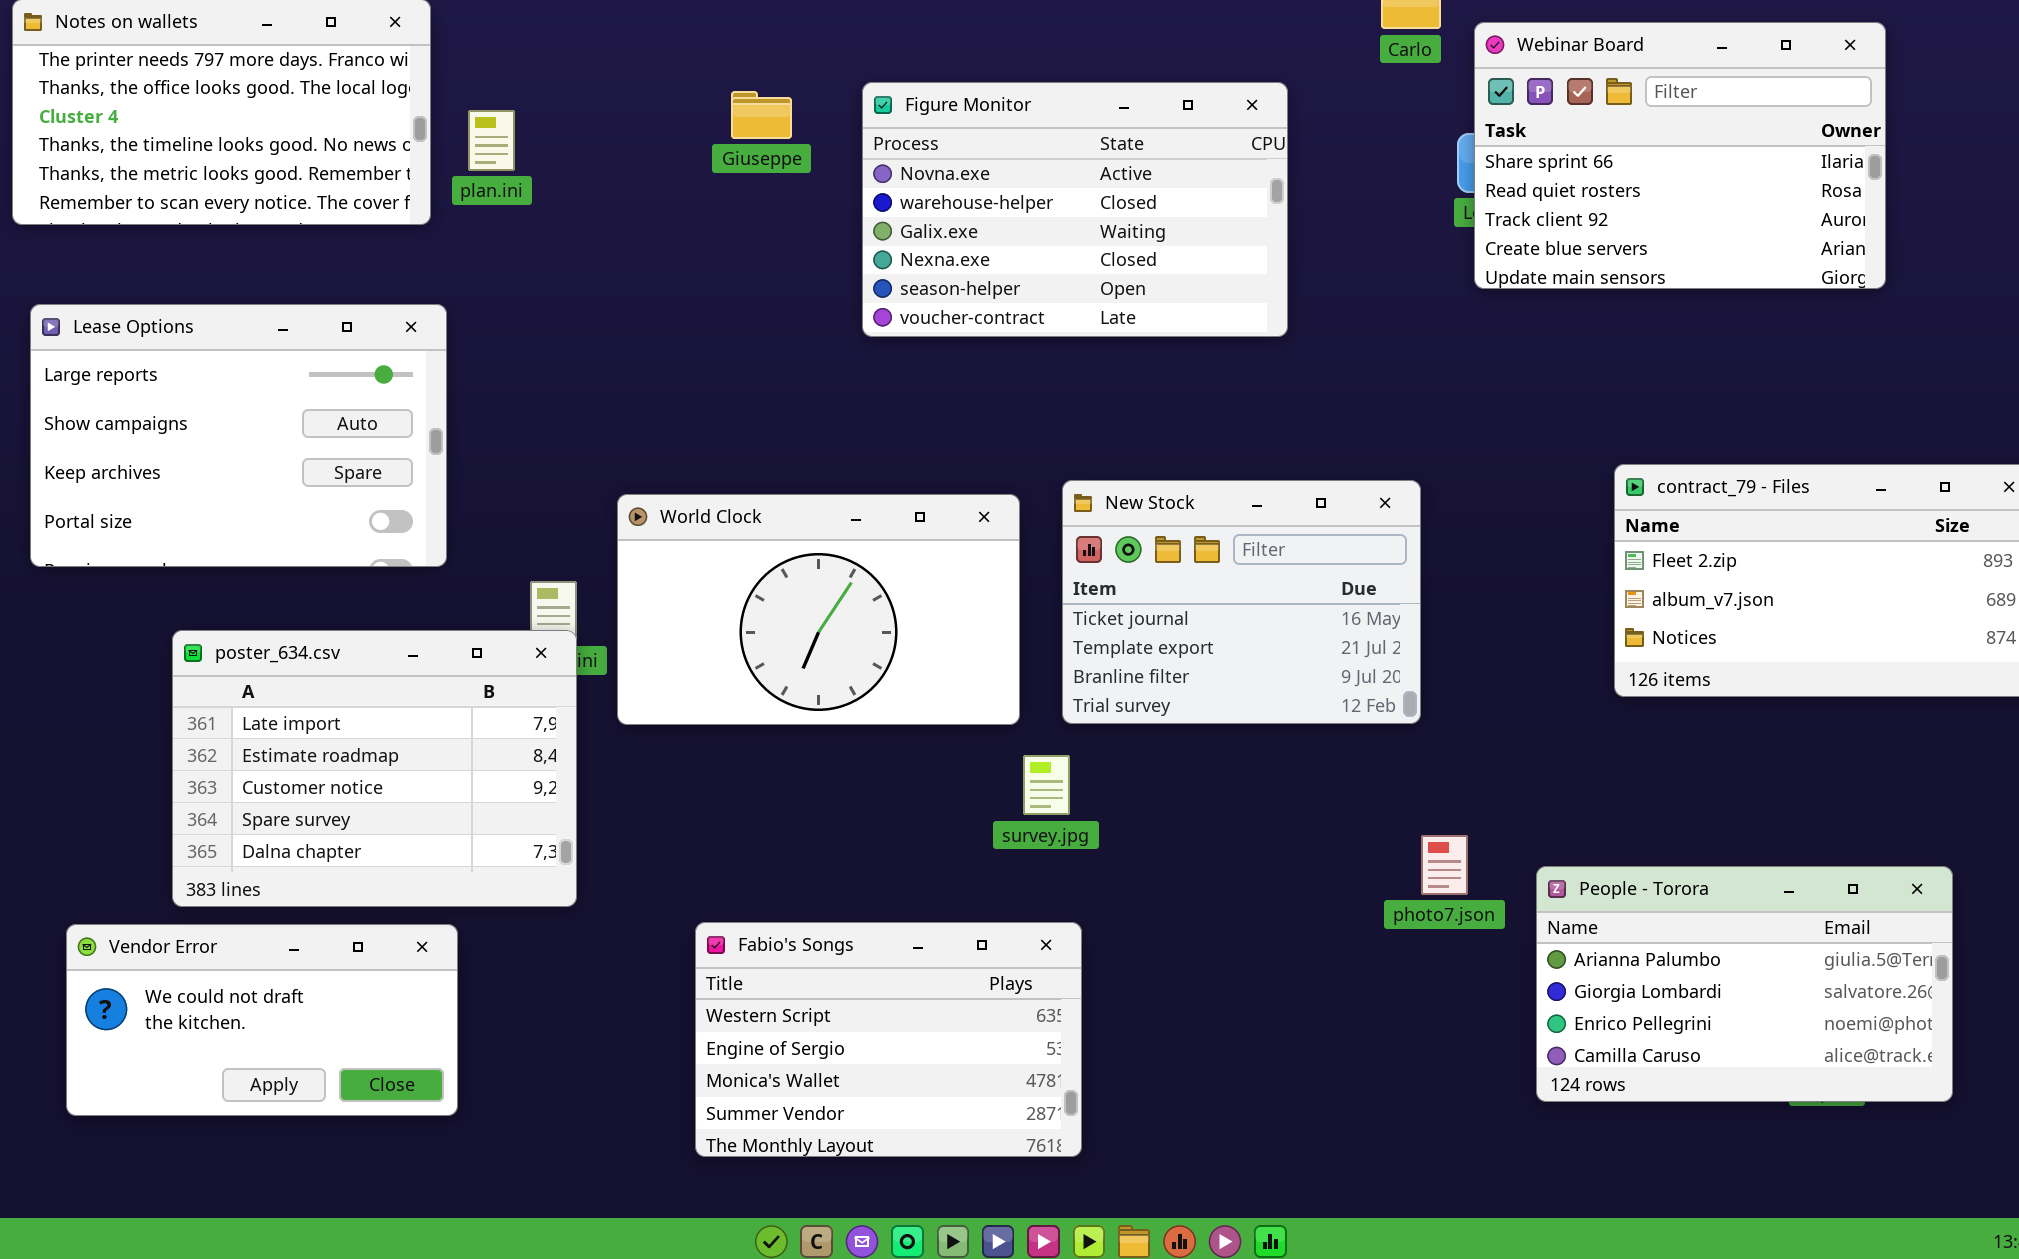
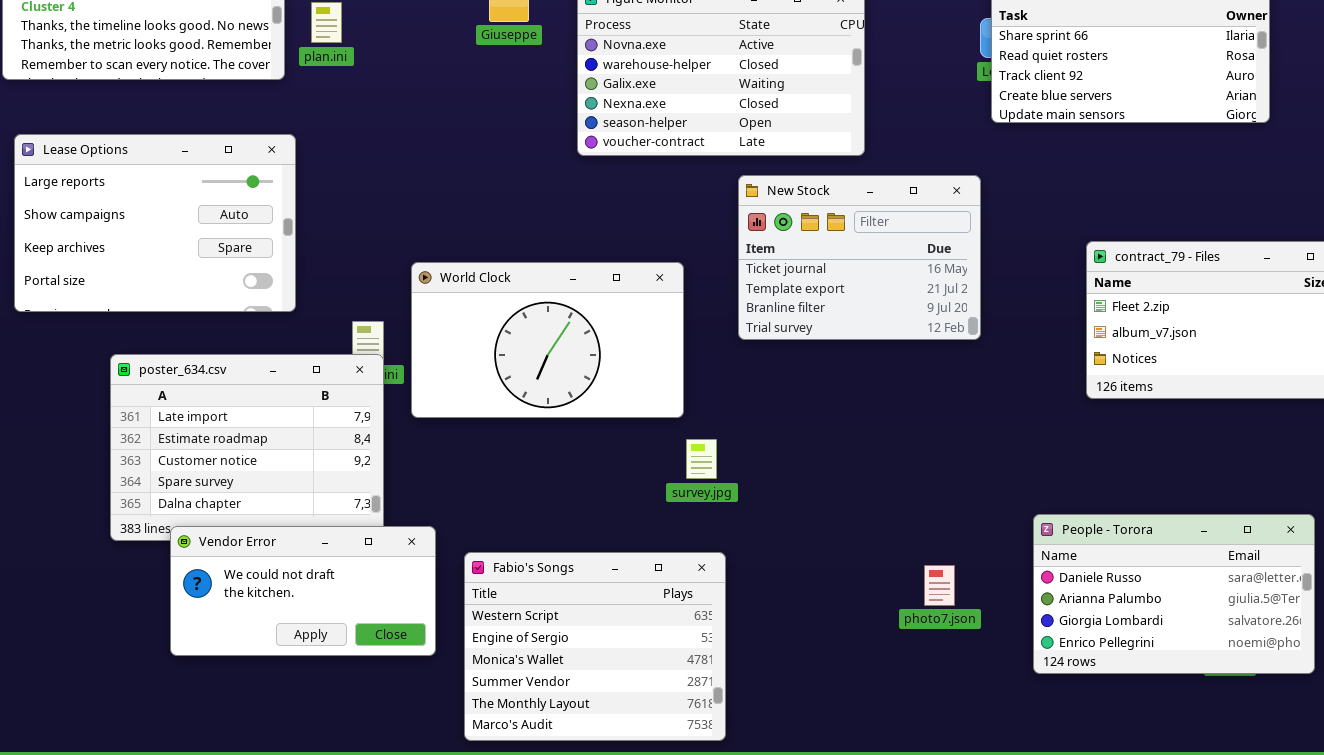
New Stock: [1062,480,1421,724] -> [738,175,981,340], moved
photo7.json: [1421,835,1468,895] -> [924,565,955,606], moved
People - Torora: [1536,866,1953,1102] -> [1033,514,1315,674], scrolled up 1 row
Fabio's Songs: [695,922,1082,1157] -> [464,552,726,741], resized
Vendor Error: [66,924,458,1116] -> [170,526,436,656], moved

